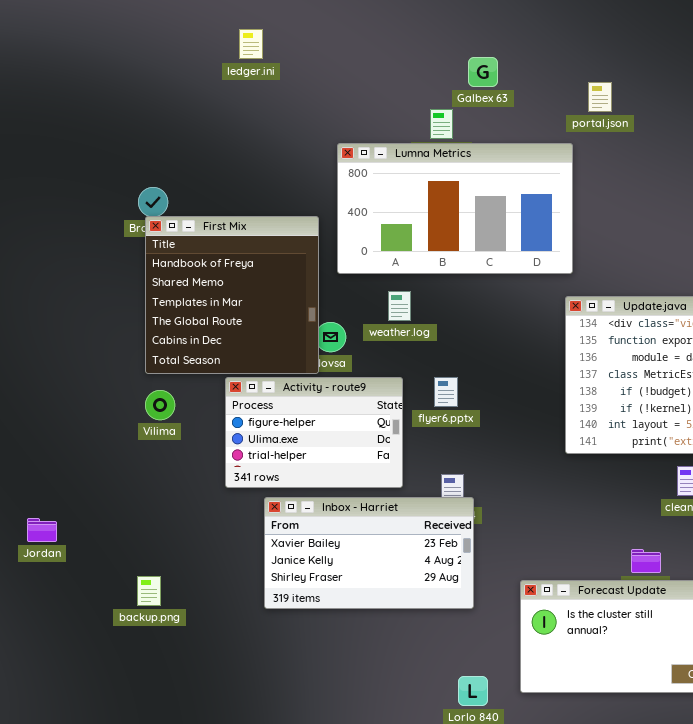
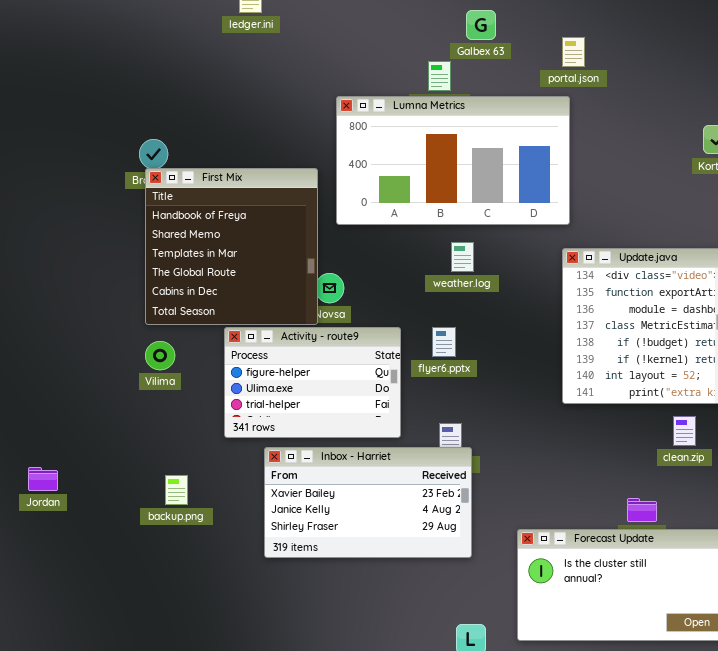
portal.json: [588,82,612,112] -> [562,37,585,67], moved
weather.log: [388,291,411,321] -> [451,242,474,272], moved
backup.png: [137,576,161,606] -> [165,475,188,505], moved

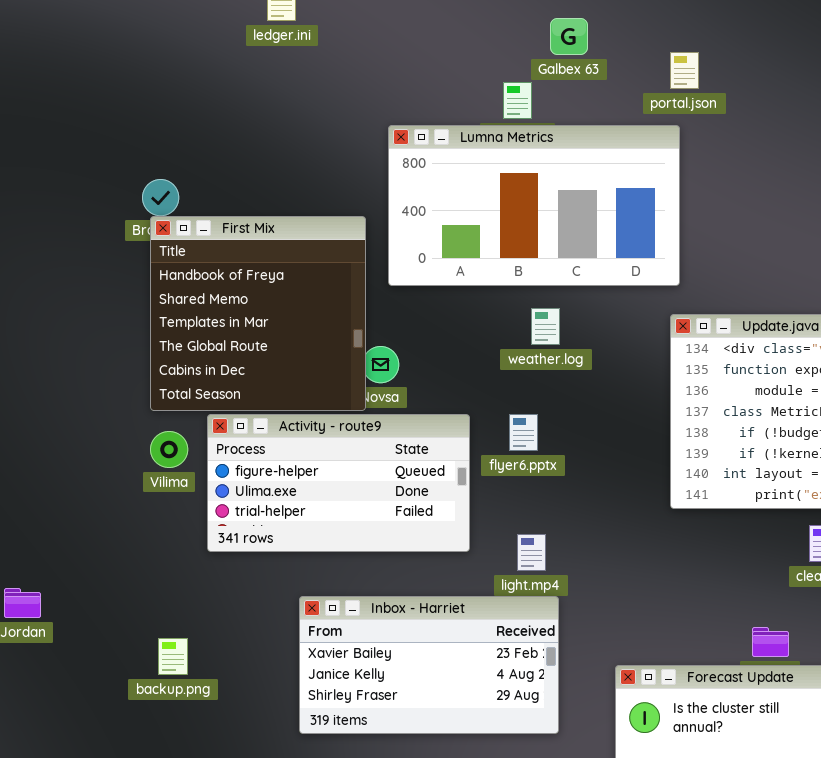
Activity - route9: [224,327,401,438] -> [207,414,470,552], resized
Inbox - Harriet: [264,447,472,558] -> [299,596,559,734], moved
backup.png: [165,475,188,505] -> [158,638,188,675], moved

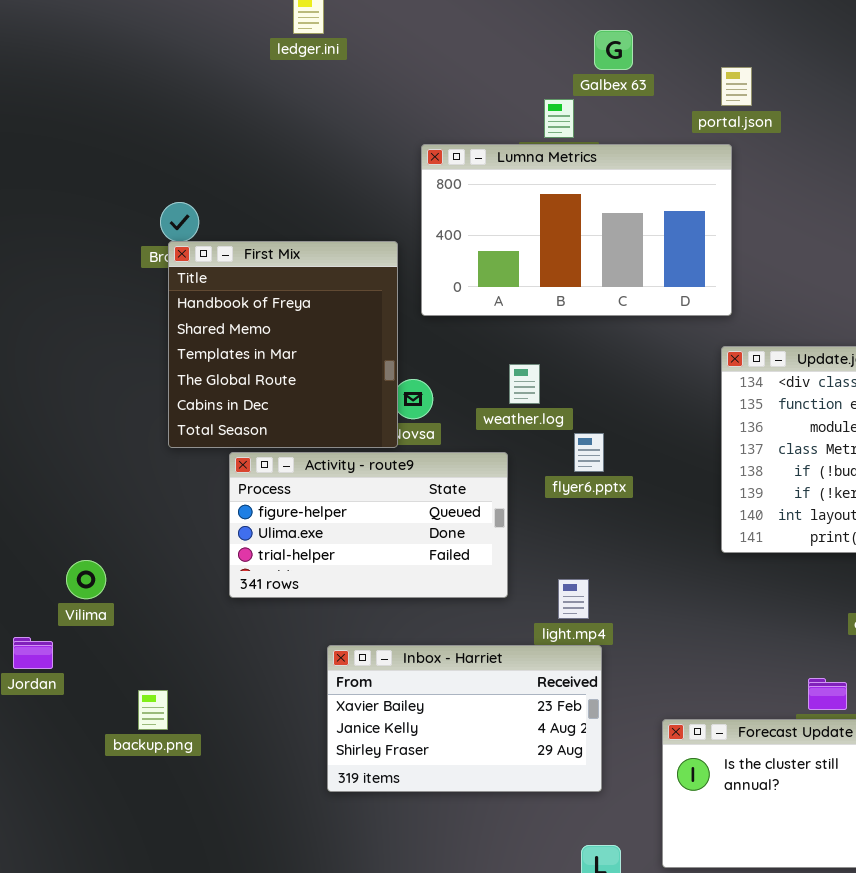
weather.log: [531,308,560,345] -> [509,364,540,404], moved
flyer6.pptx: [509,414,538,451] -> [574,433,604,472], moved
Vilima: [150,431,188,468] -> [66,560,106,599], moved
backup.png: [158,638,188,675] -> [138,690,168,730], moved

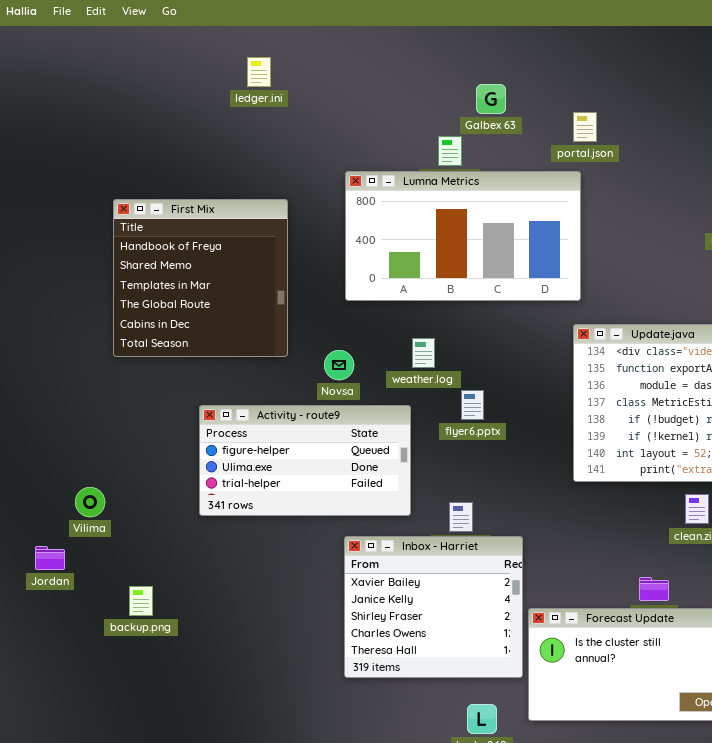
First Mix: [168,241,398,448] -> [113,199,288,357], moved
Inbox - Harriet: [327,645,602,792] -> [344,536,523,678], moved, resized

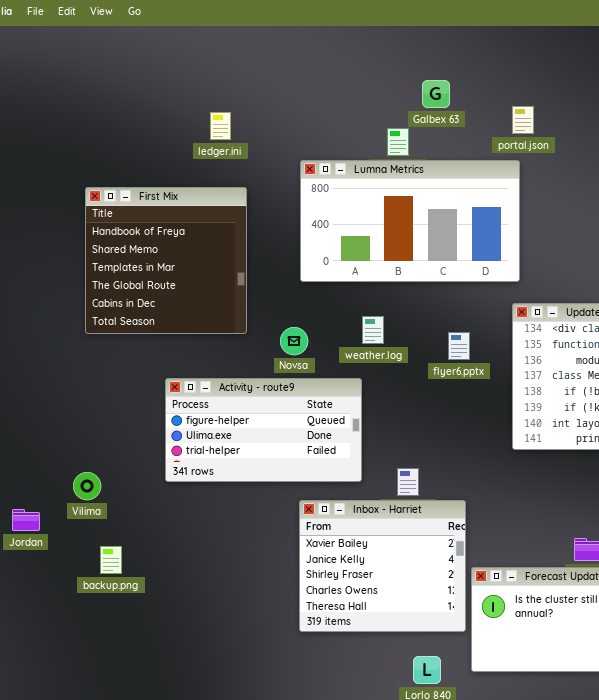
ledger.ini: [247,57,271,87] -> [210,112,231,140], moved
flyer6.pptx: [461,390,484,420] -> [448,332,470,360], moved
Vilima: [75,487,105,517] -> [73,472,101,500], moved

